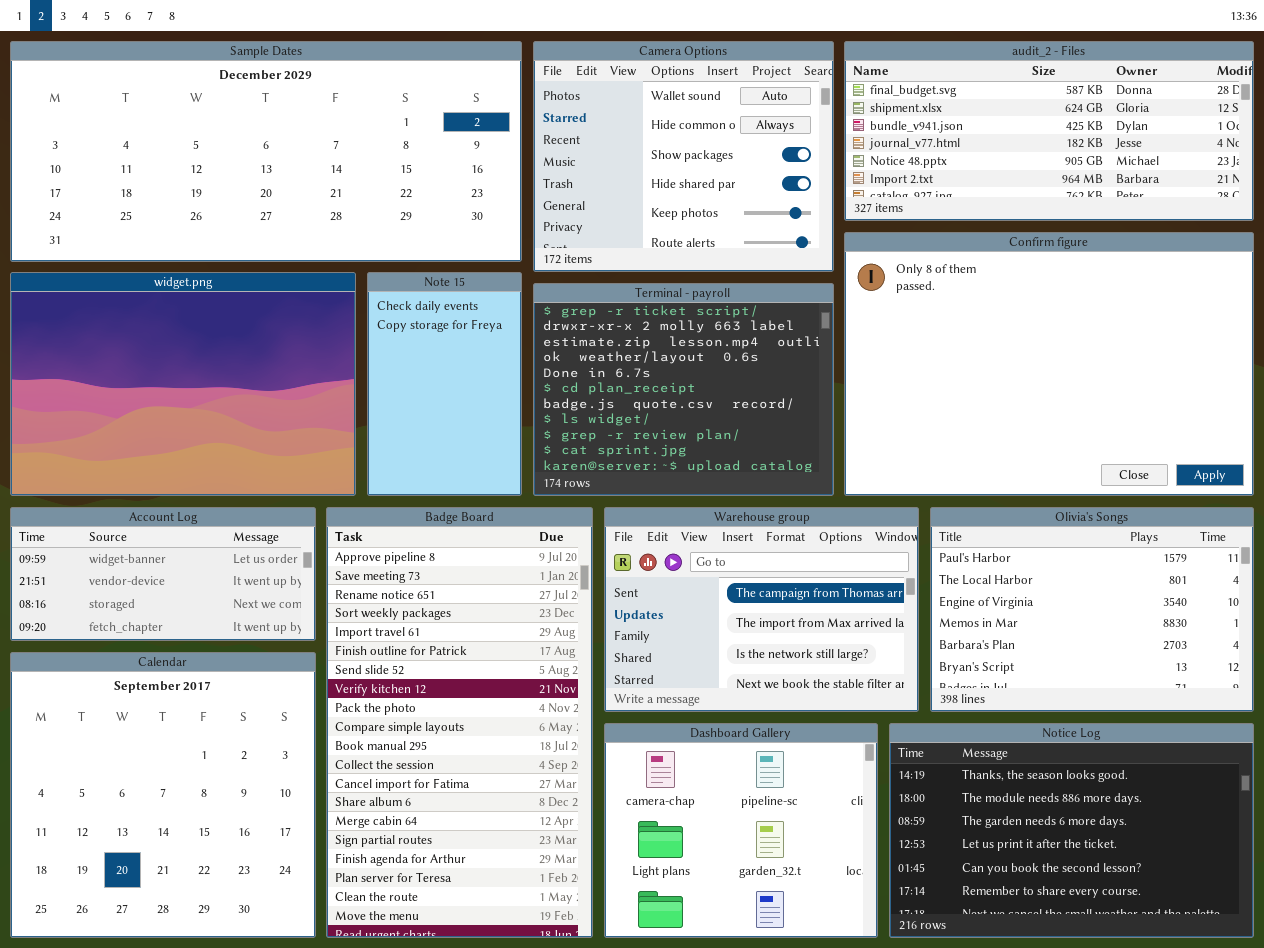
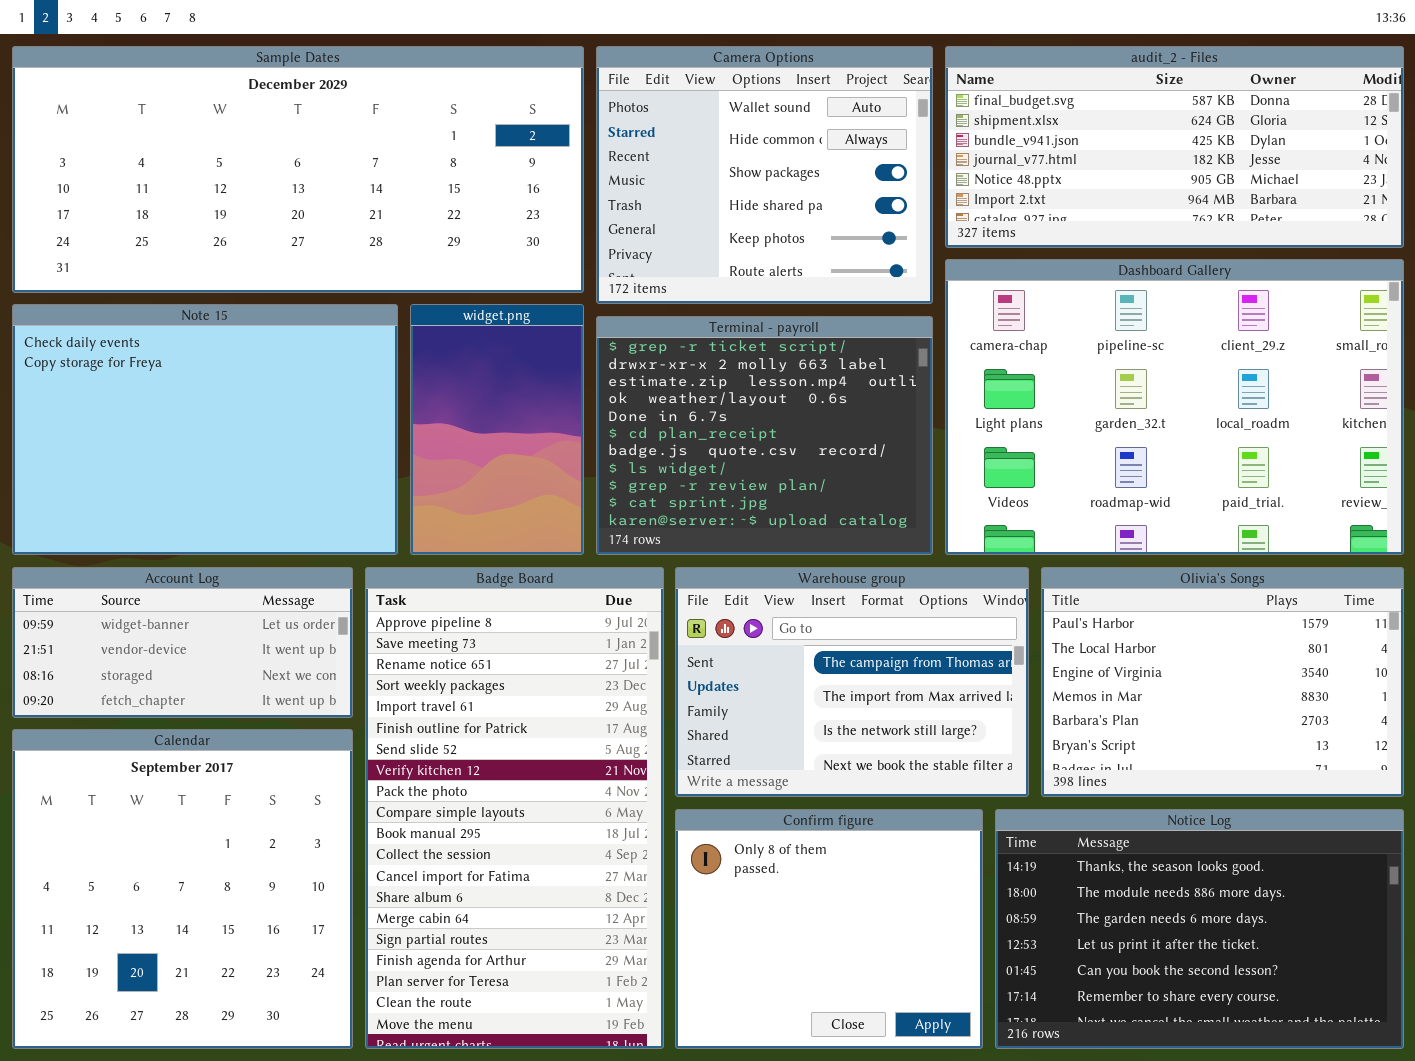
Confirm figure: [844,232,1254,496] -> [675,809,983,1049], moved, resized
widget.png: [10,272,356,496] -> [410,304,584,555], moved, resized
Note 15: [367,272,522,496] -> [12,304,398,555], moved, resized
Dashboard Gallery: [604,723,878,938] -> [945,259,1404,555], moved, resized

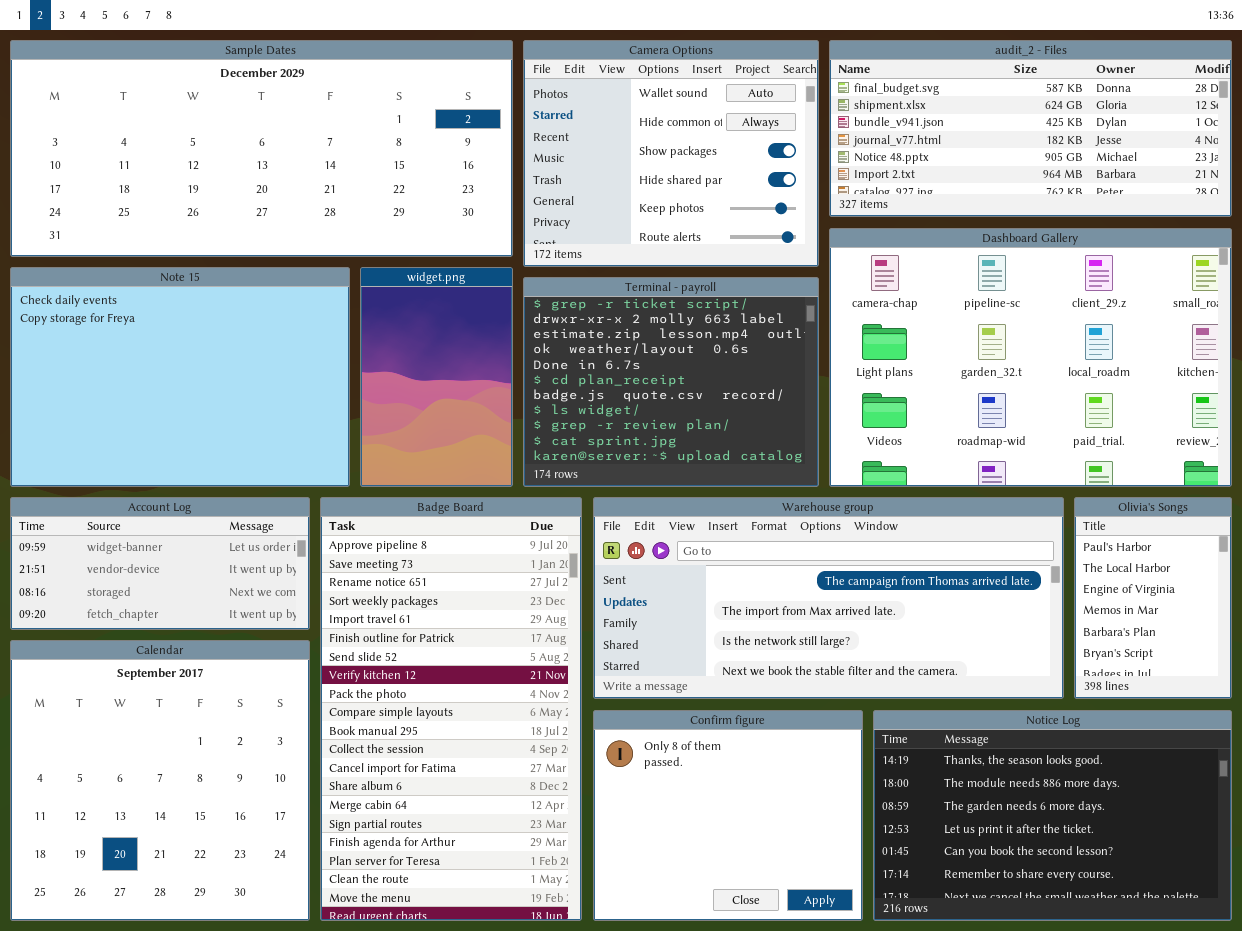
Warehouse group: [675,567,1029,797] -> [593,497,1064,699], resized
Olivia's Songs: [1041,567,1404,797] -> [1074,497,1232,699], resized

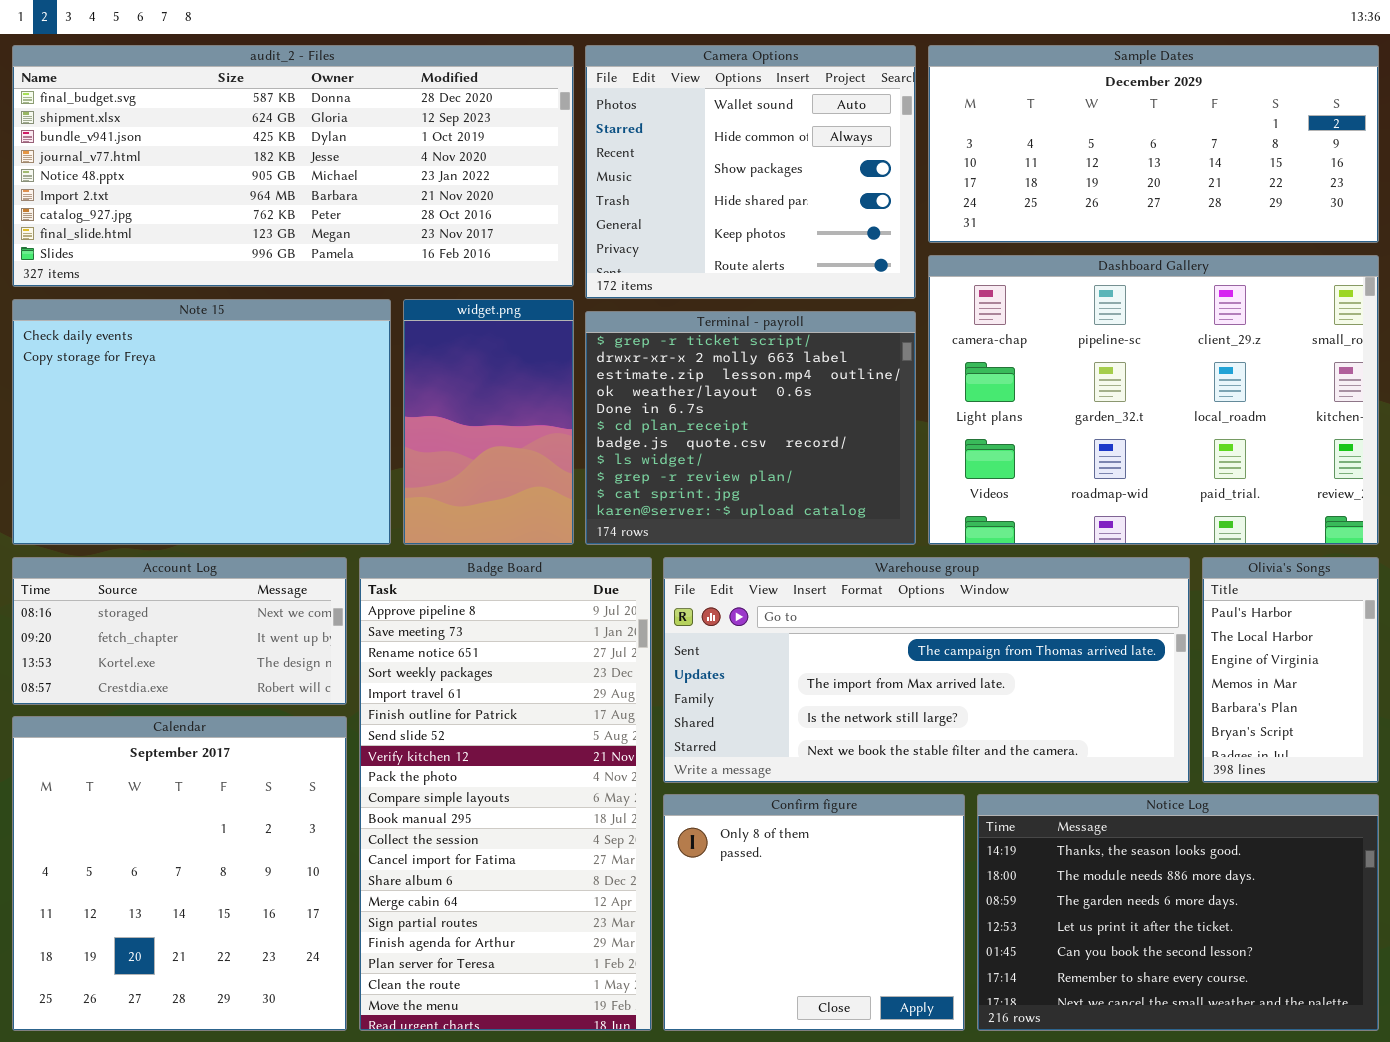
Sample Dates: [10,40,513,257] -> [928,45,1379,243], moved, resized
audit_2 - Files: [829,40,1232,217] -> [12,45,574,287], moved, resized
Account Log: [10,497,310,630] -> [12,557,347,705], scrolled down 2 rows

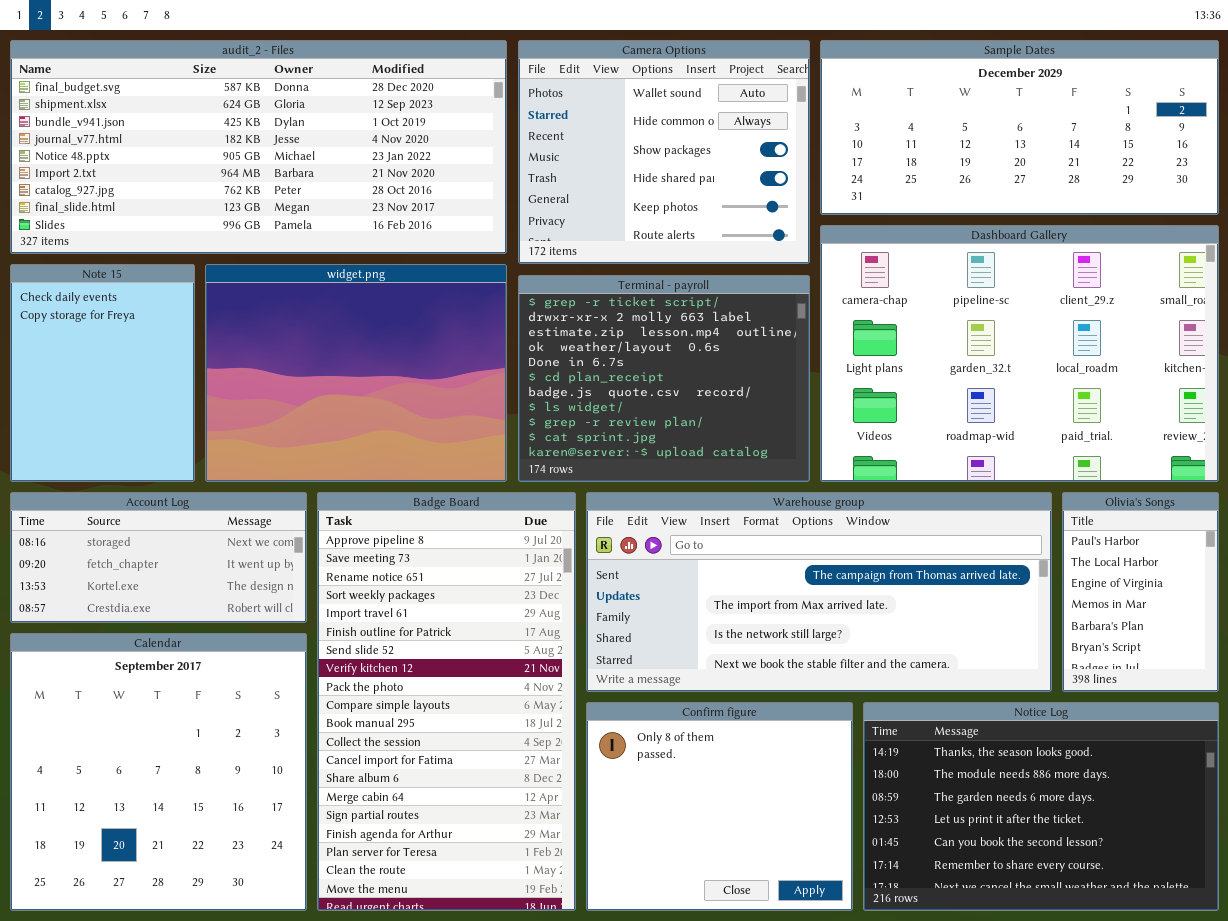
Note 15: [12,299,391,545] -> [10,264,195,482], resized
widget.png: [403,299,574,545] -> [205,264,507,482], resized

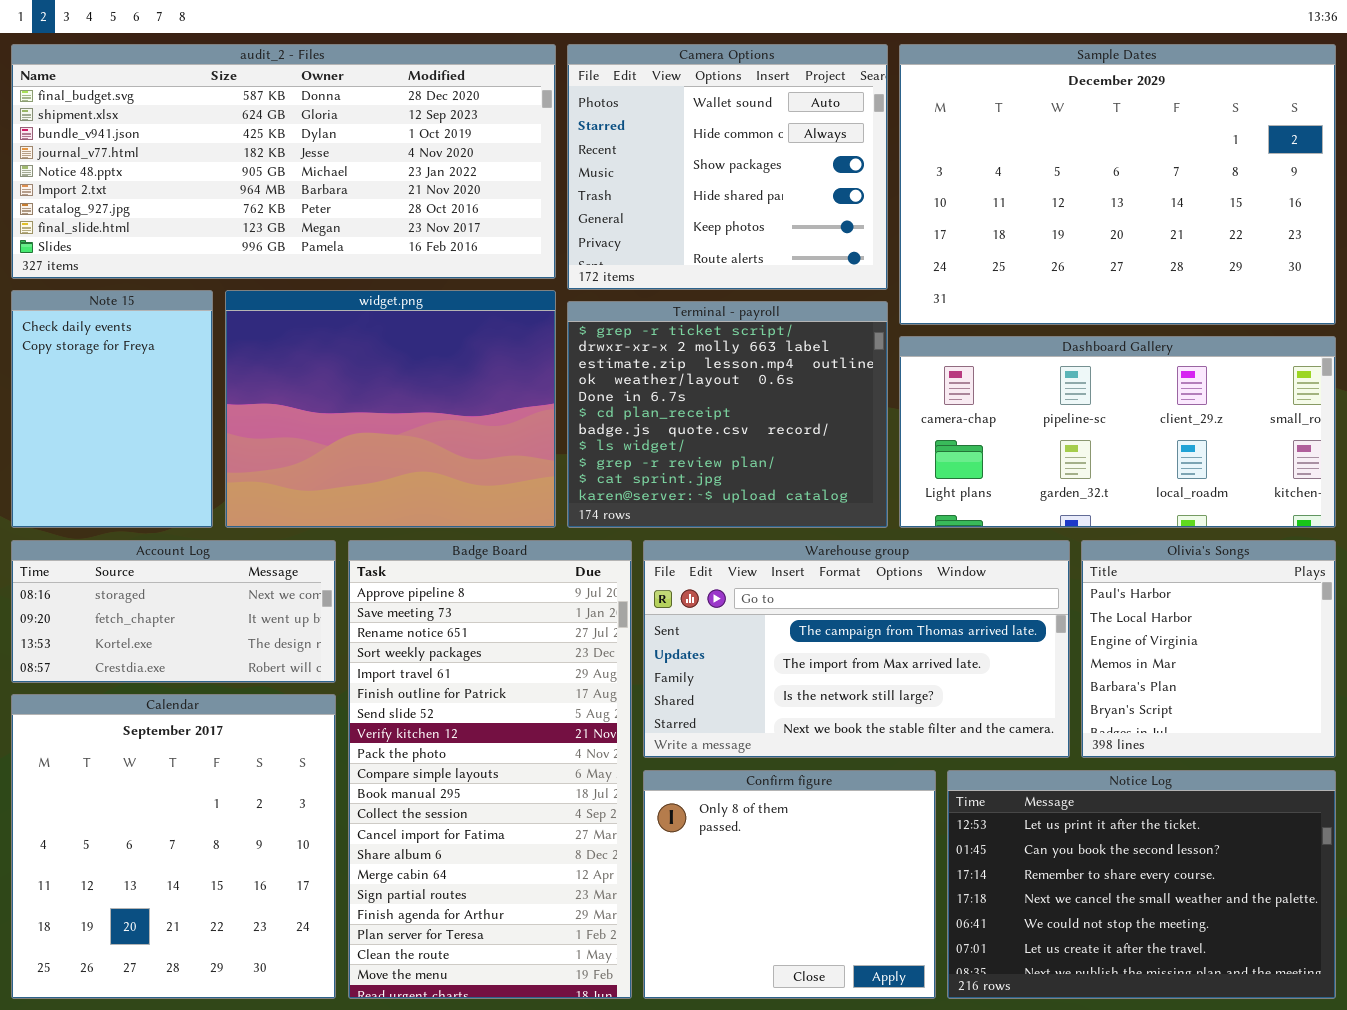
Sample Dates: [820,40,1219,215] -> [899,44,1336,325], resized
Dashboard Gallery: [820,225,1219,482] -> [899,336,1336,528], resized
Warehouse group: [586,492,1052,692] -> [643,540,1070,758], resized
Olivia's Songs: [1062,492,1219,692] -> [1081,540,1336,758], resized
Notice Log: [863,702,1219,911] -> [947,770,1336,999], scrolled down 3 rows

